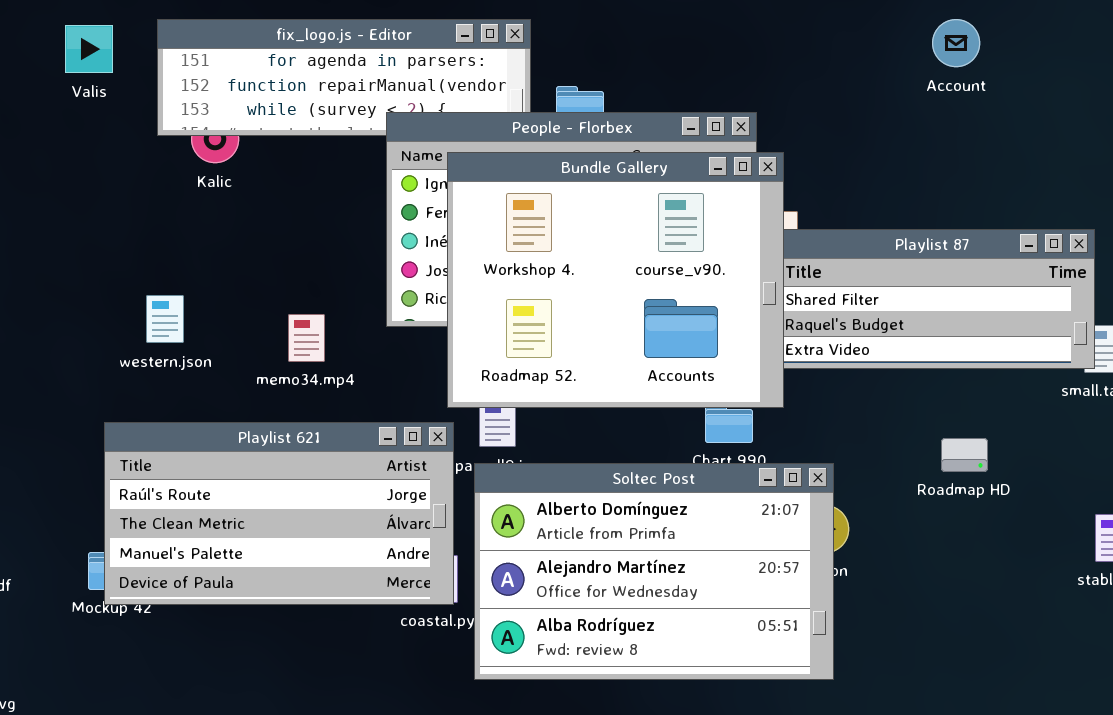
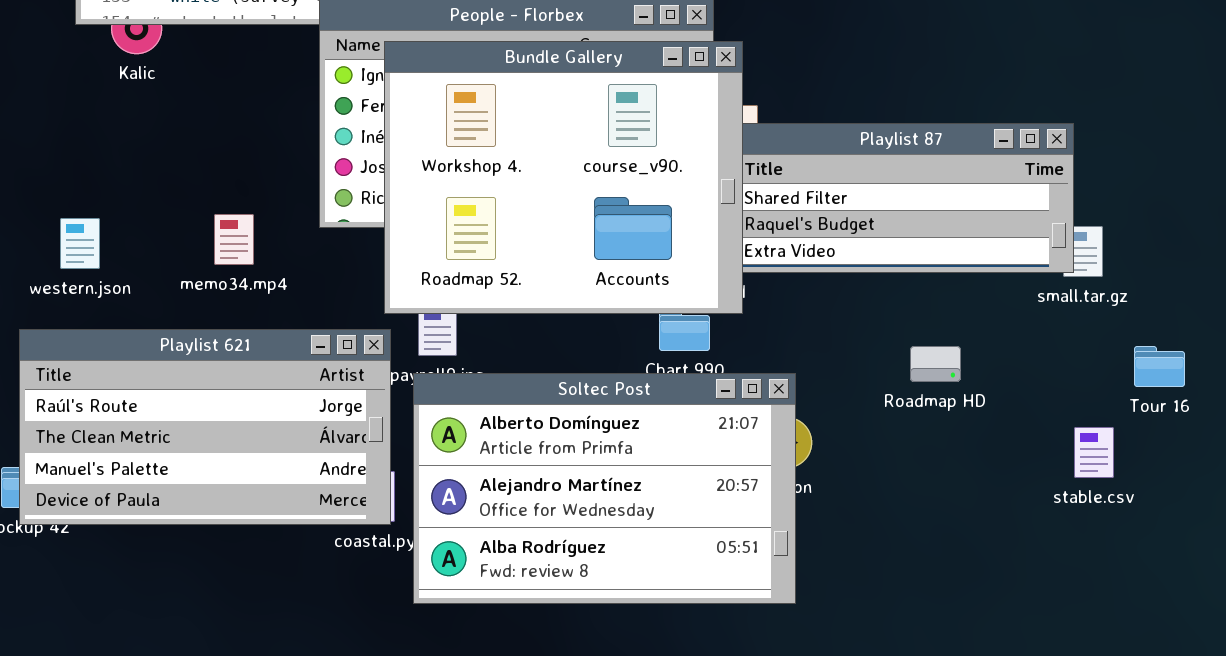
western.json: [146,295,184,343] -> [60,218,100,269], moved

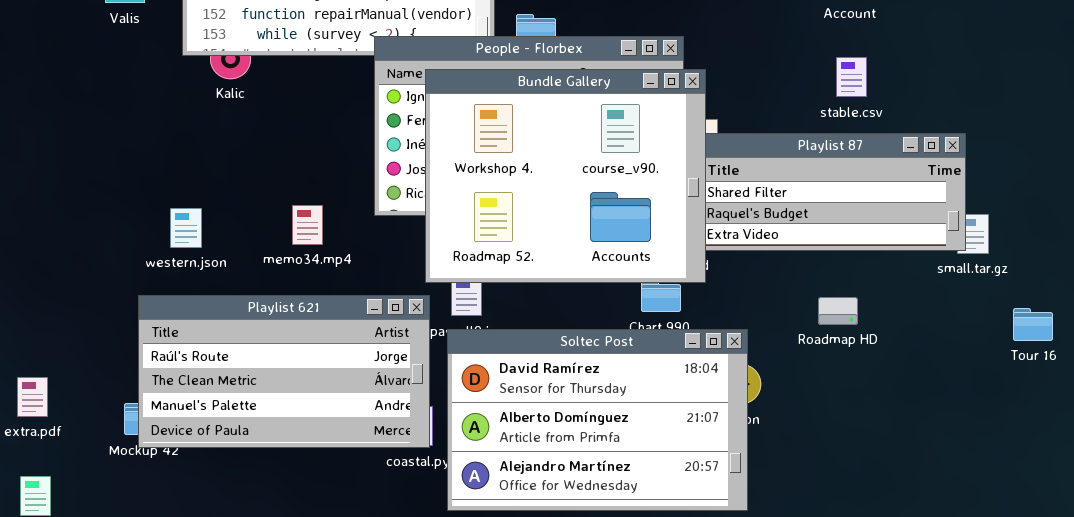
Roadmap HD: [910,346,961,382] -> [818,297,858,325], moved
Soltec Post: [413,373,796,604] -> [447,329,748,511], scrolled up 1 row
stable.csv: [1074,427,1114,478] -> [836,57,867,97], moved

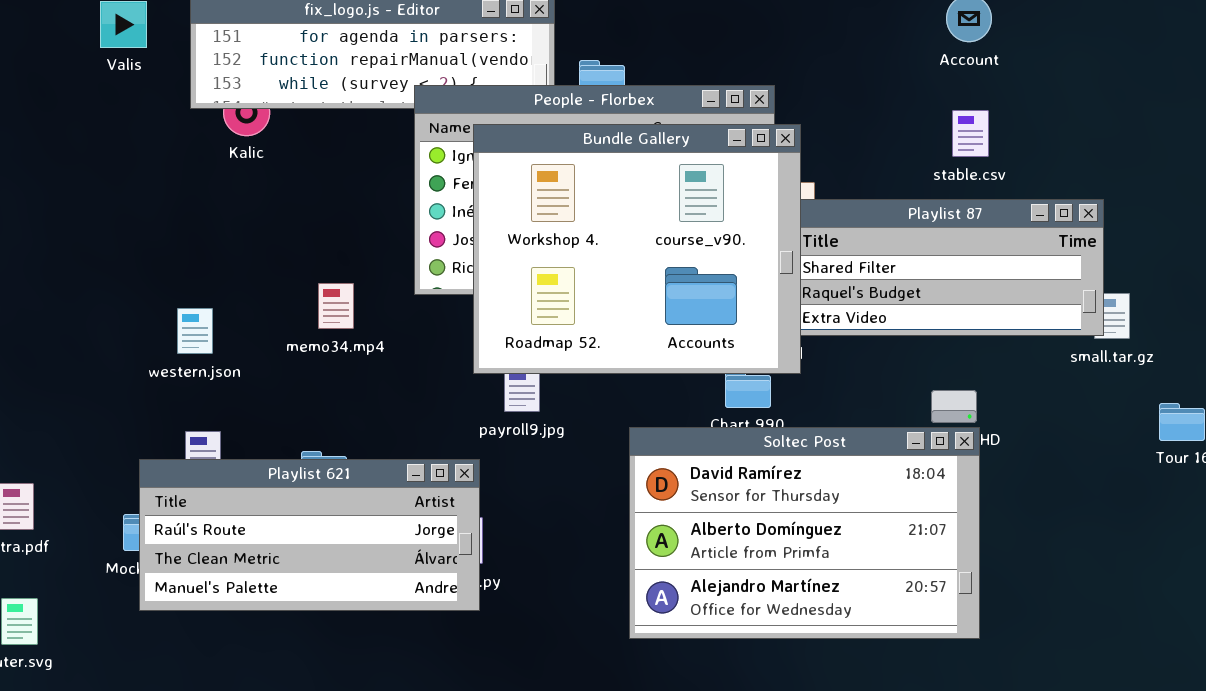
western.json: [170,208,202,248] -> [177,308,213,354], moved
Playlist 621: [138,295,430,448] -> [139,459,480,611], moved, resized
Soltec Post: [447,329,748,511] -> [629,427,980,639], moved

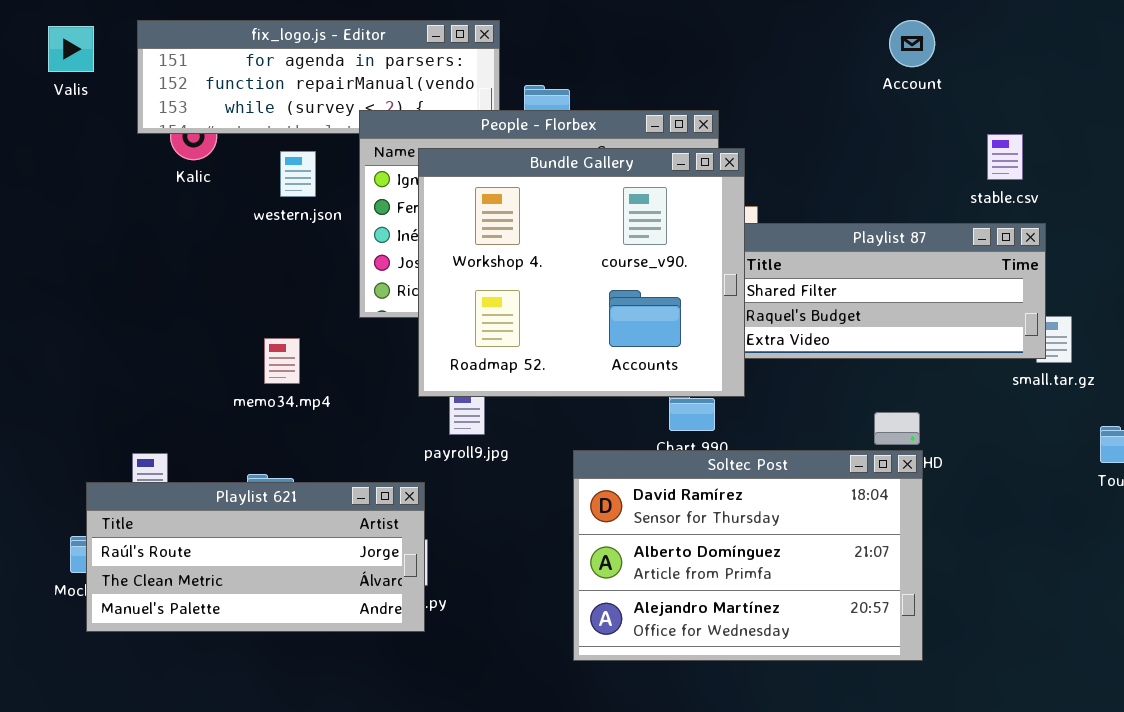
stable.csv: [952,110,989,157] -> [987,134,1023,180], moved
memo34.mp4: [318,283,354,329] -> [264,338,300,384], moved
western.json: [177,308,213,354] -> [280,151,316,197], moved

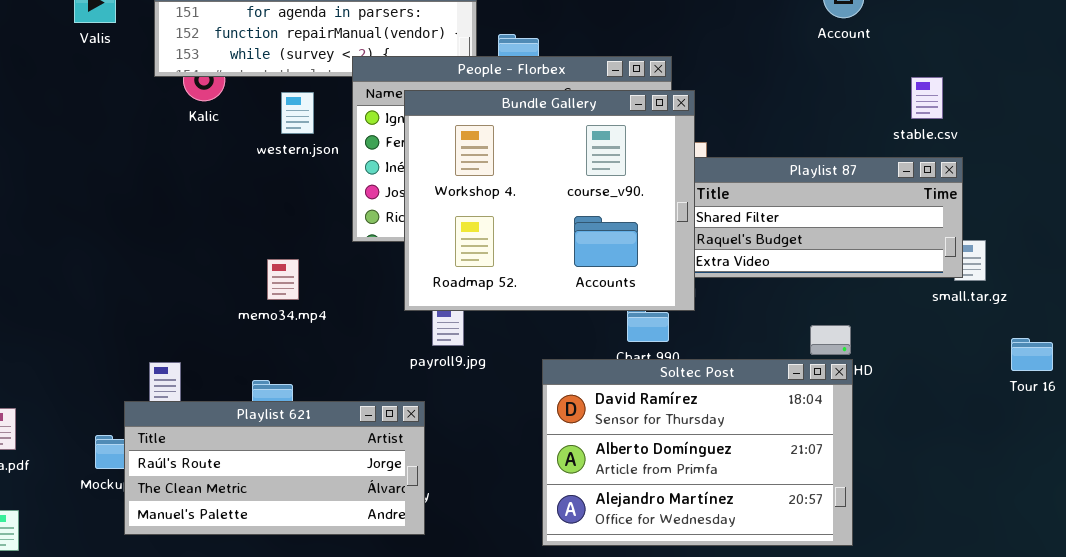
Playlist 621: [86,482,425,632] -> [124,401,425,535], moved

